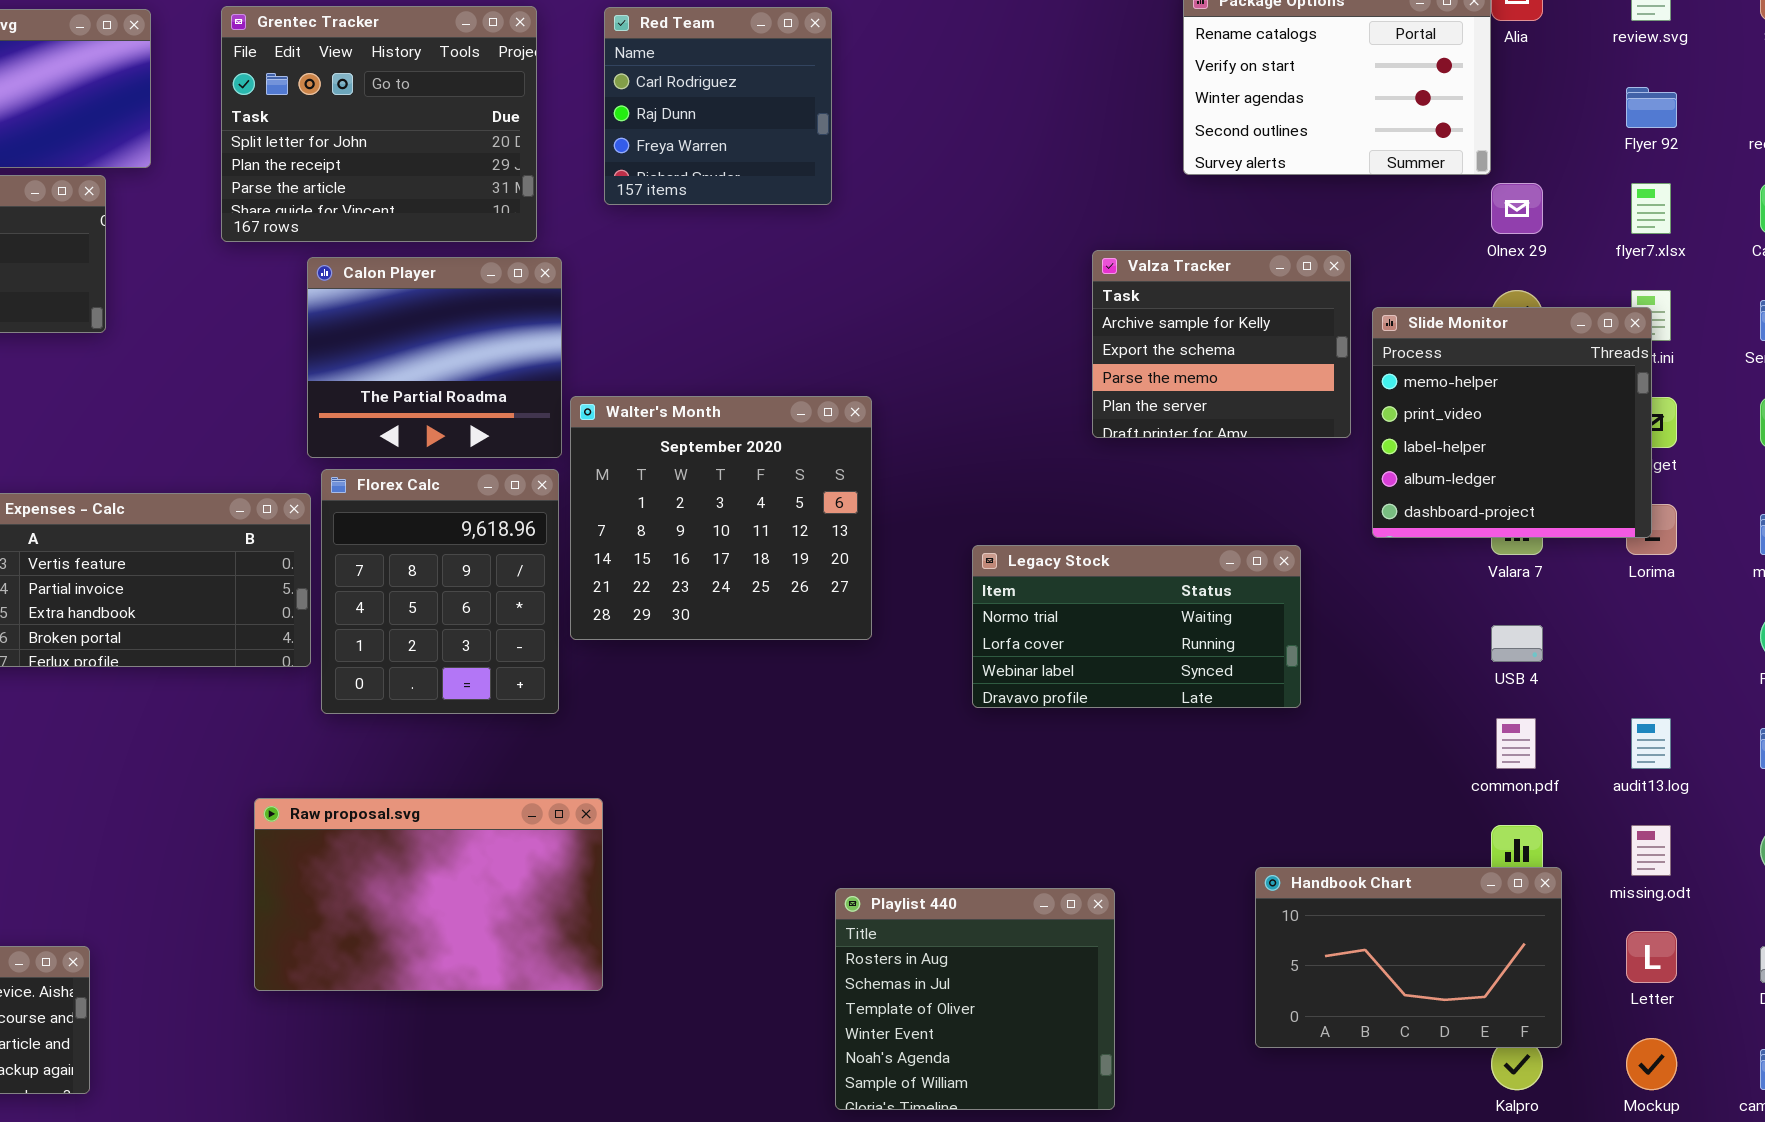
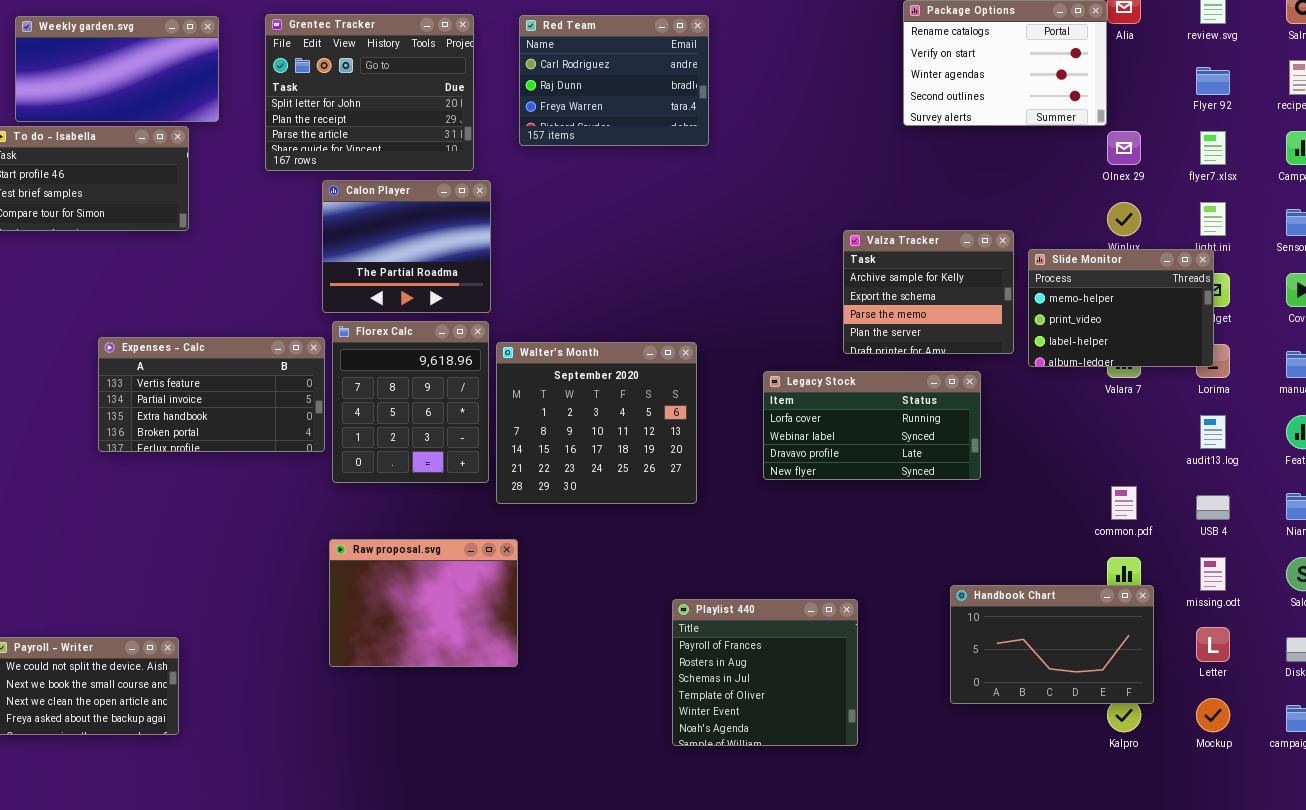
Red Team: [604,7,832,205] -> [519,15,709,146], resized
Valza Tracker: [1092,250,1351,438] -> [843,230,1014,354], moved
Slide Monitor: [1372,307,1652,538] -> [1028,249,1214,367], resized
Walter's Month: [570,396,872,640] -> [496,342,697,504], moved
Legacy Stock: [972,545,1301,708] -> [763,371,981,480], scrolled down 1 row
USB 4: [1491,625,1543,662] -> [1196,495,1230,520], moved
audit13.log: [1631,718,1671,769] -> [1200,415,1226,449], moved
Raw proposal.svg: [254,798,603,991] -> [329,539,518,667], resized
Playlist 440: [835,888,1115,1110] -> [672,599,858,746], scrolled up 1 row

